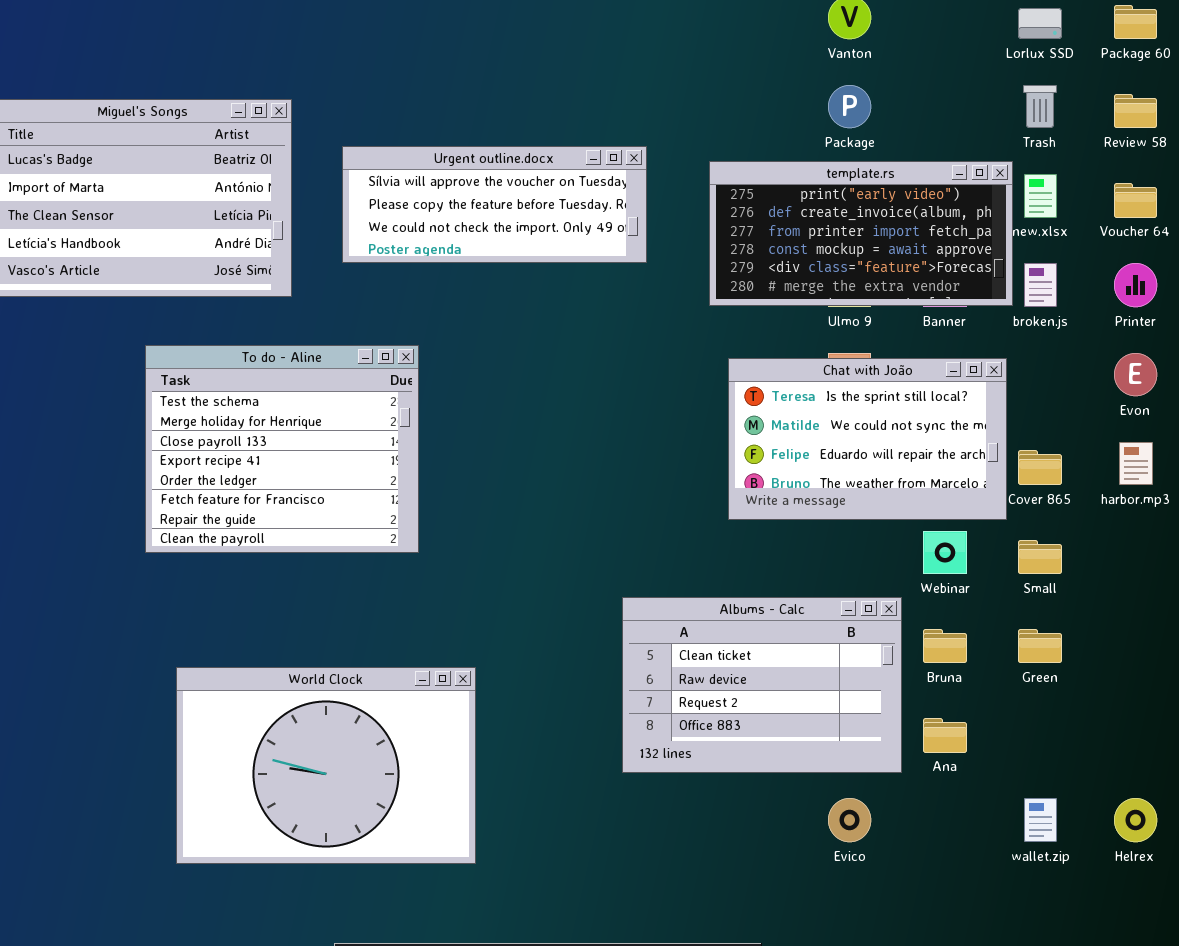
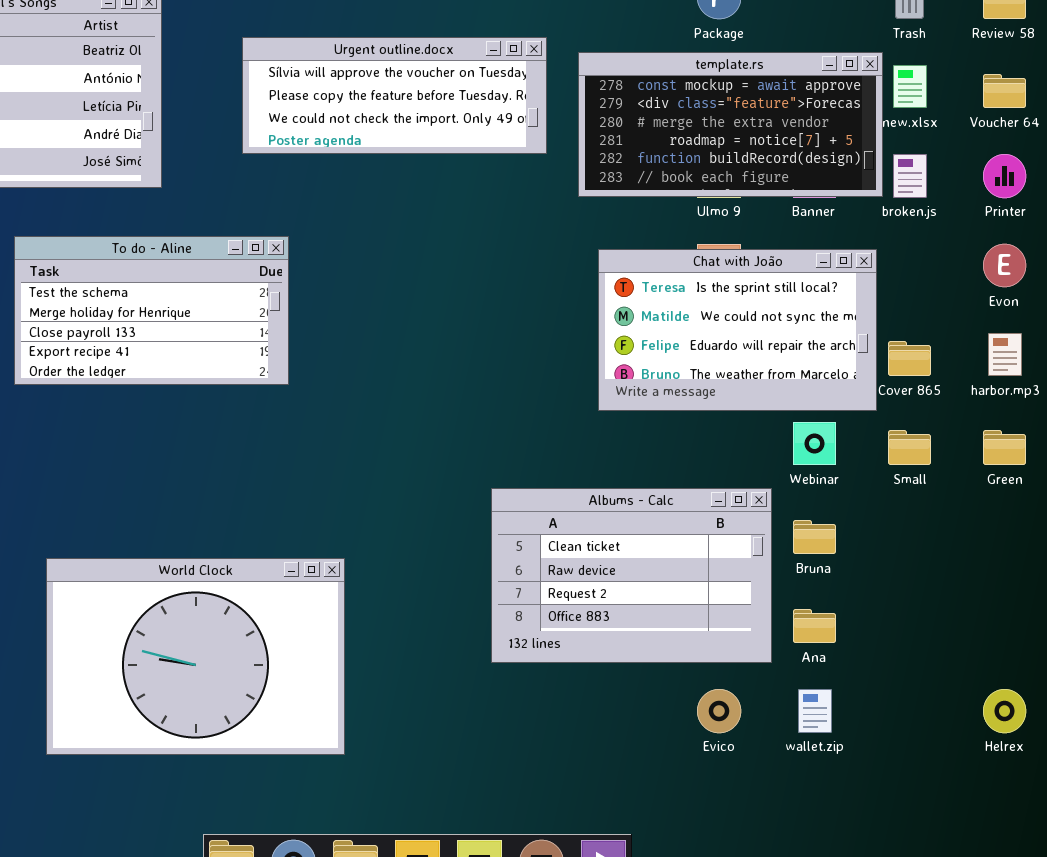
Urgent outline.docx: [342,146,647,263] -> [242,37,547,154], moved
template.rs: [709,161,1013,306] -> [578,52,883,197], scrolled down 3 rows
To do - Aline: [145,345,419,553] -> [14,236,289,385], resized
Green: [1018,629,1062,663] -> [983,430,1026,465], moved
wallet.zip: [1024,798,1057,842] -> [798,689,832,733], moved

